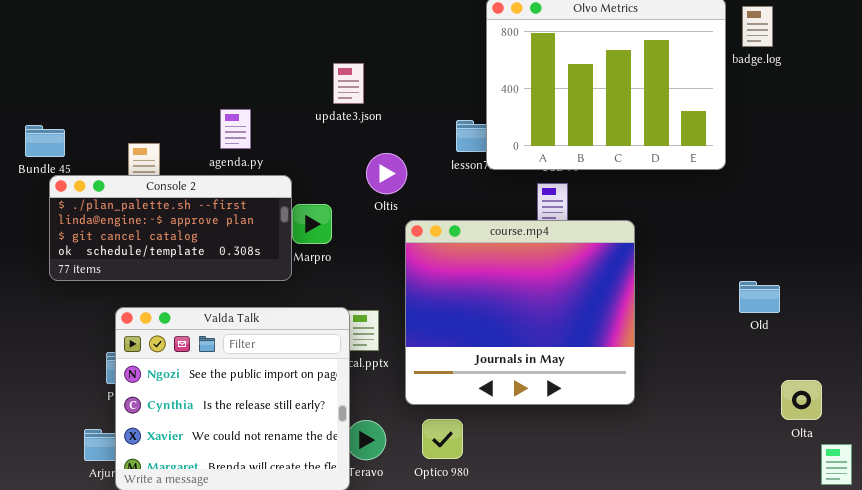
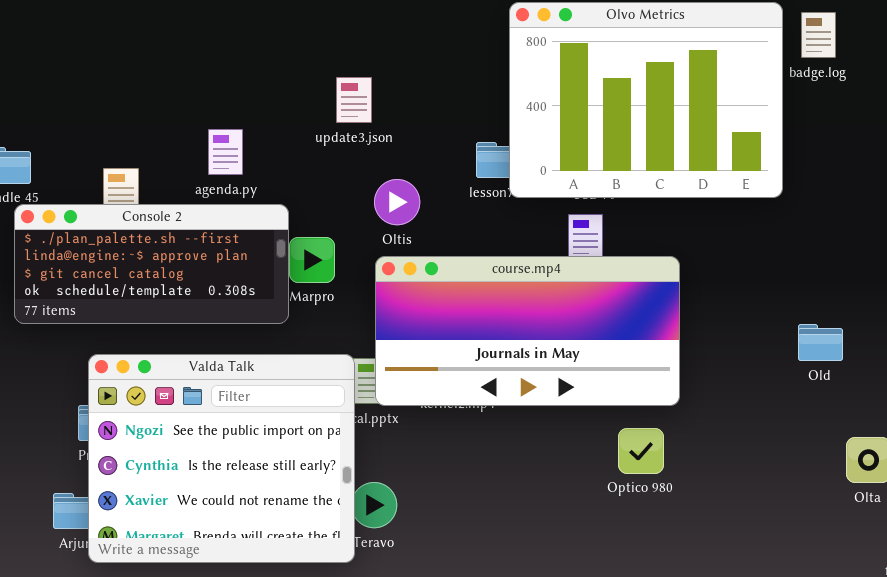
course.mp4: [405,220,635,405] -> [375,256,680,406], resized
Optico 980: [422,419,463,459] -> [618,428,664,474], moved

